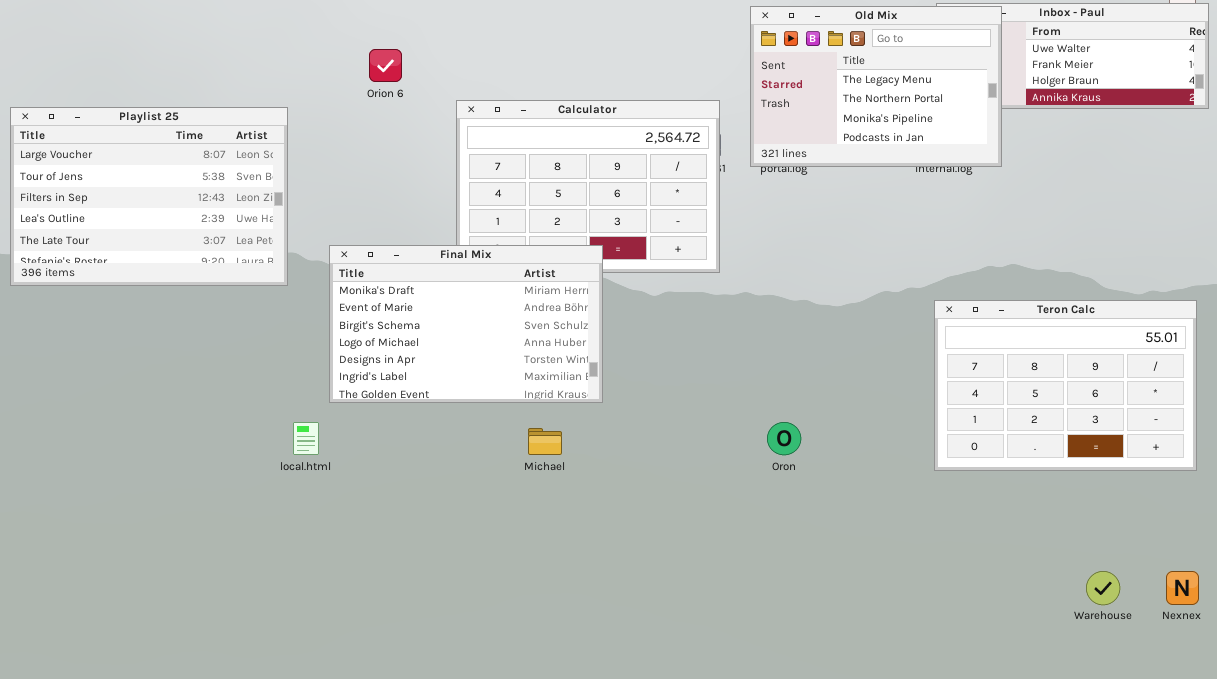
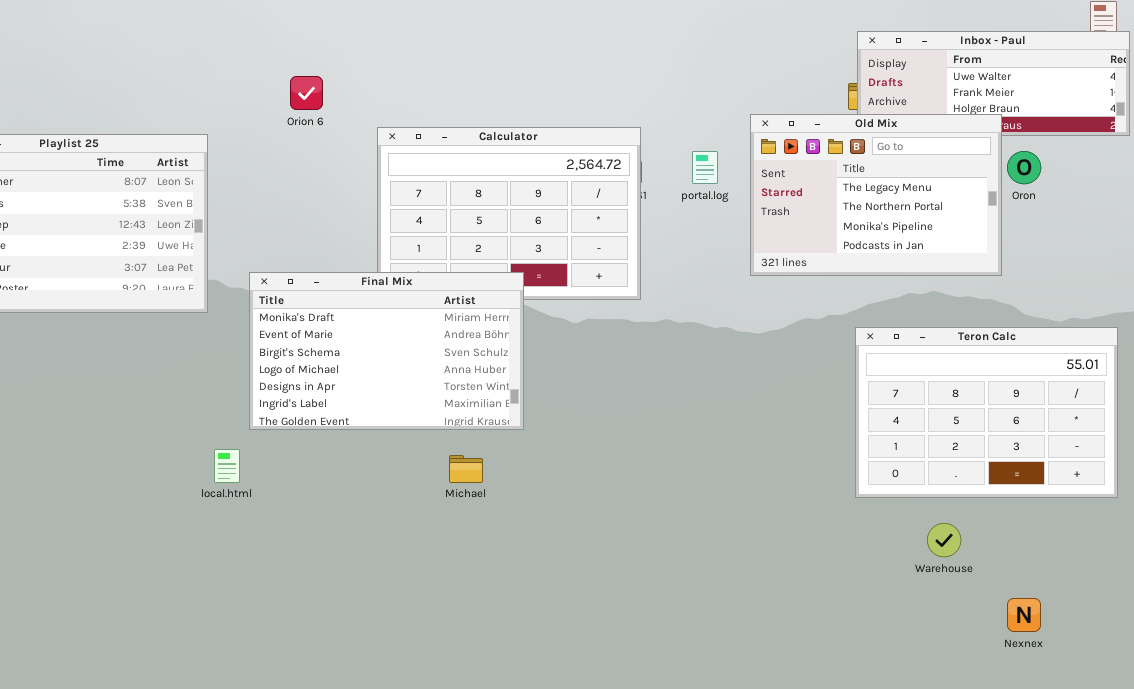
Old Mix: [750,6,1002,167] -> [750,114,1002,276], moved
Oron: [767,422,801,455] -> [1007,151,1041,184], moved
Warehouse: [1086,571,1120,605] -> [927,523,961,557], moved
Nexnex: [1166,571,1199,605] -> [1007,598,1041,632], moved

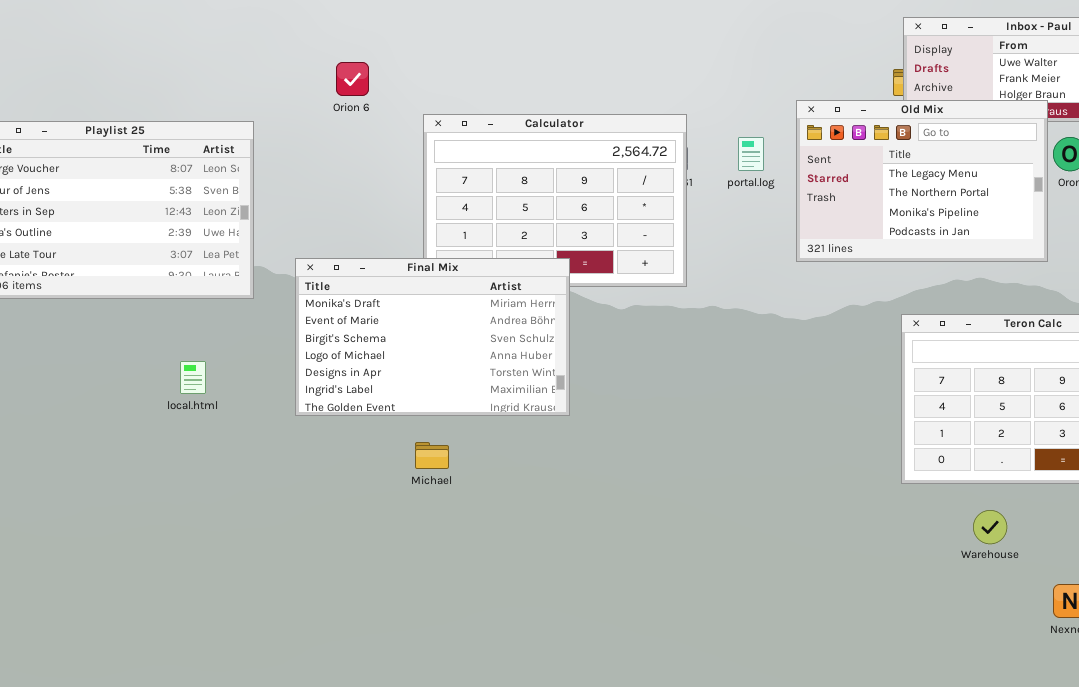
local.html: [214,449,240,483] -> [180,361,206,394], moved
Michael: [449,455,483,483] -> [415,442,449,469], moved

